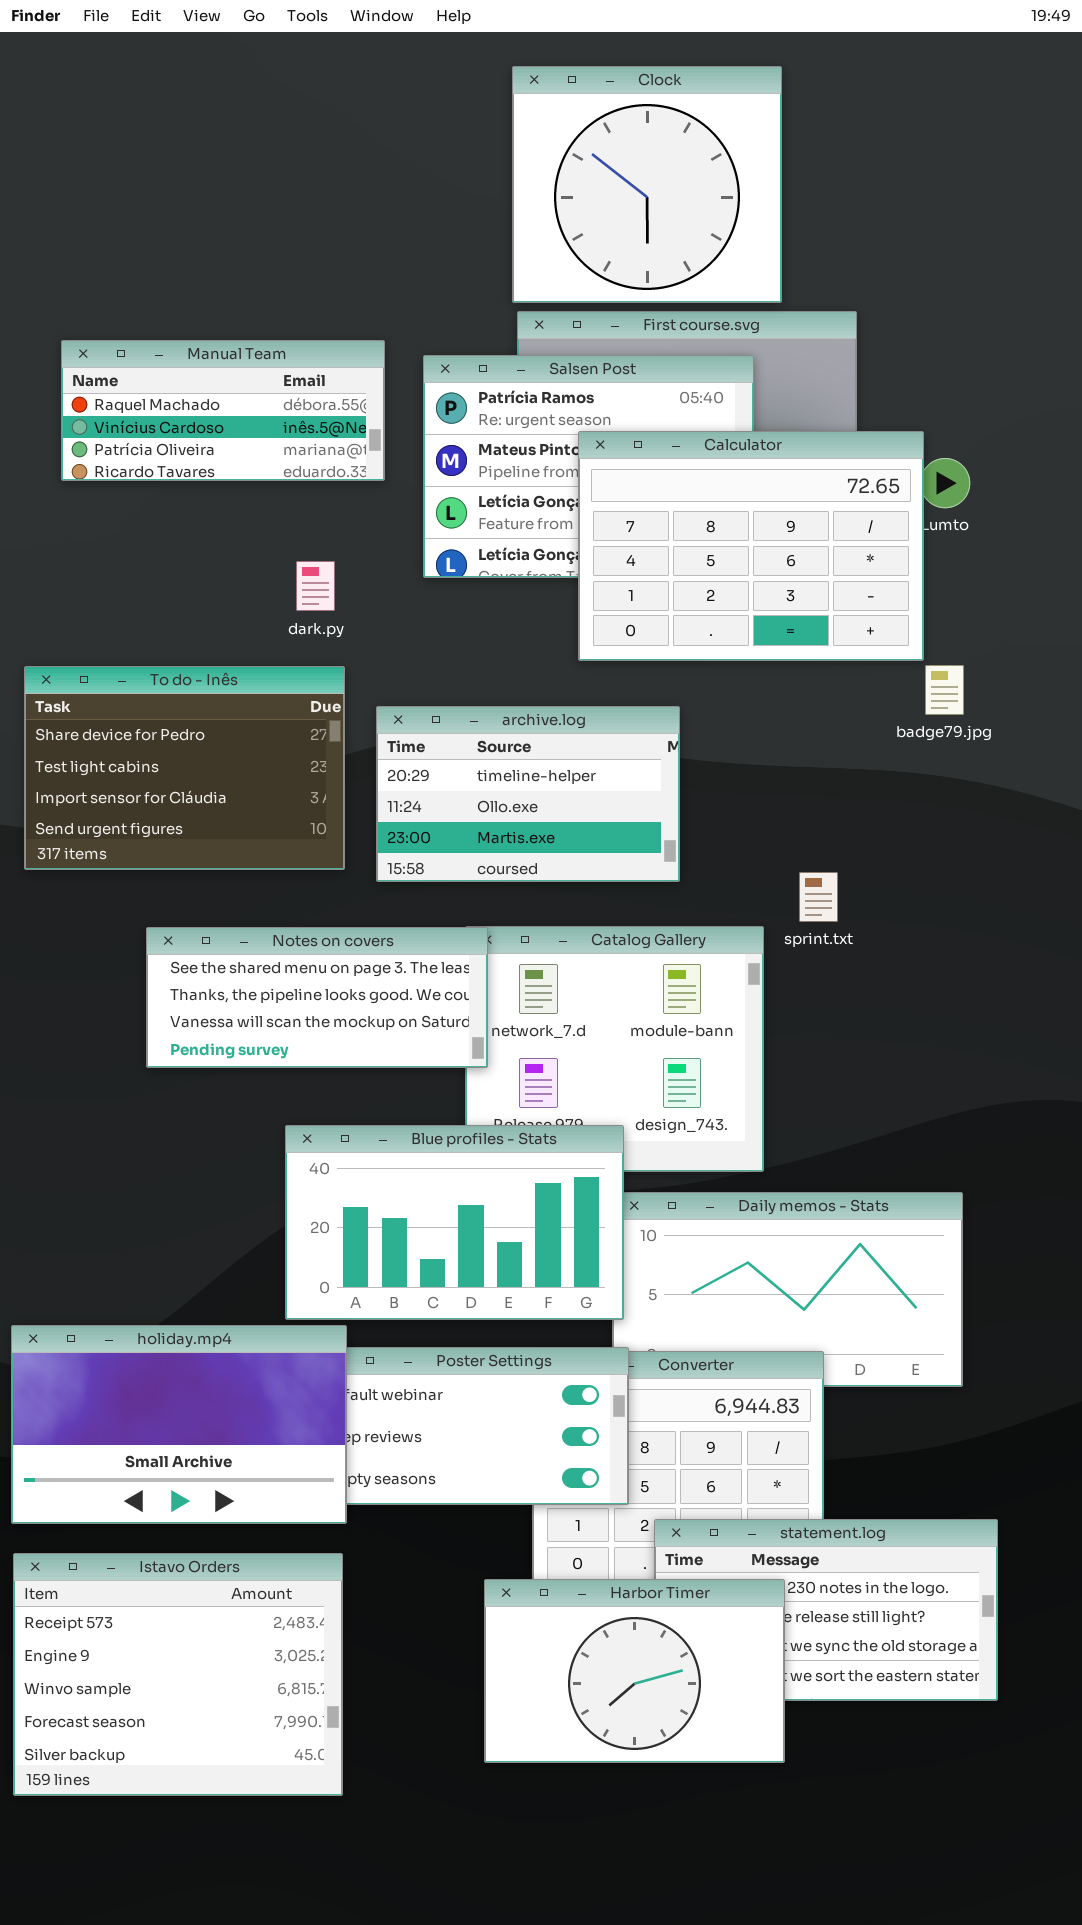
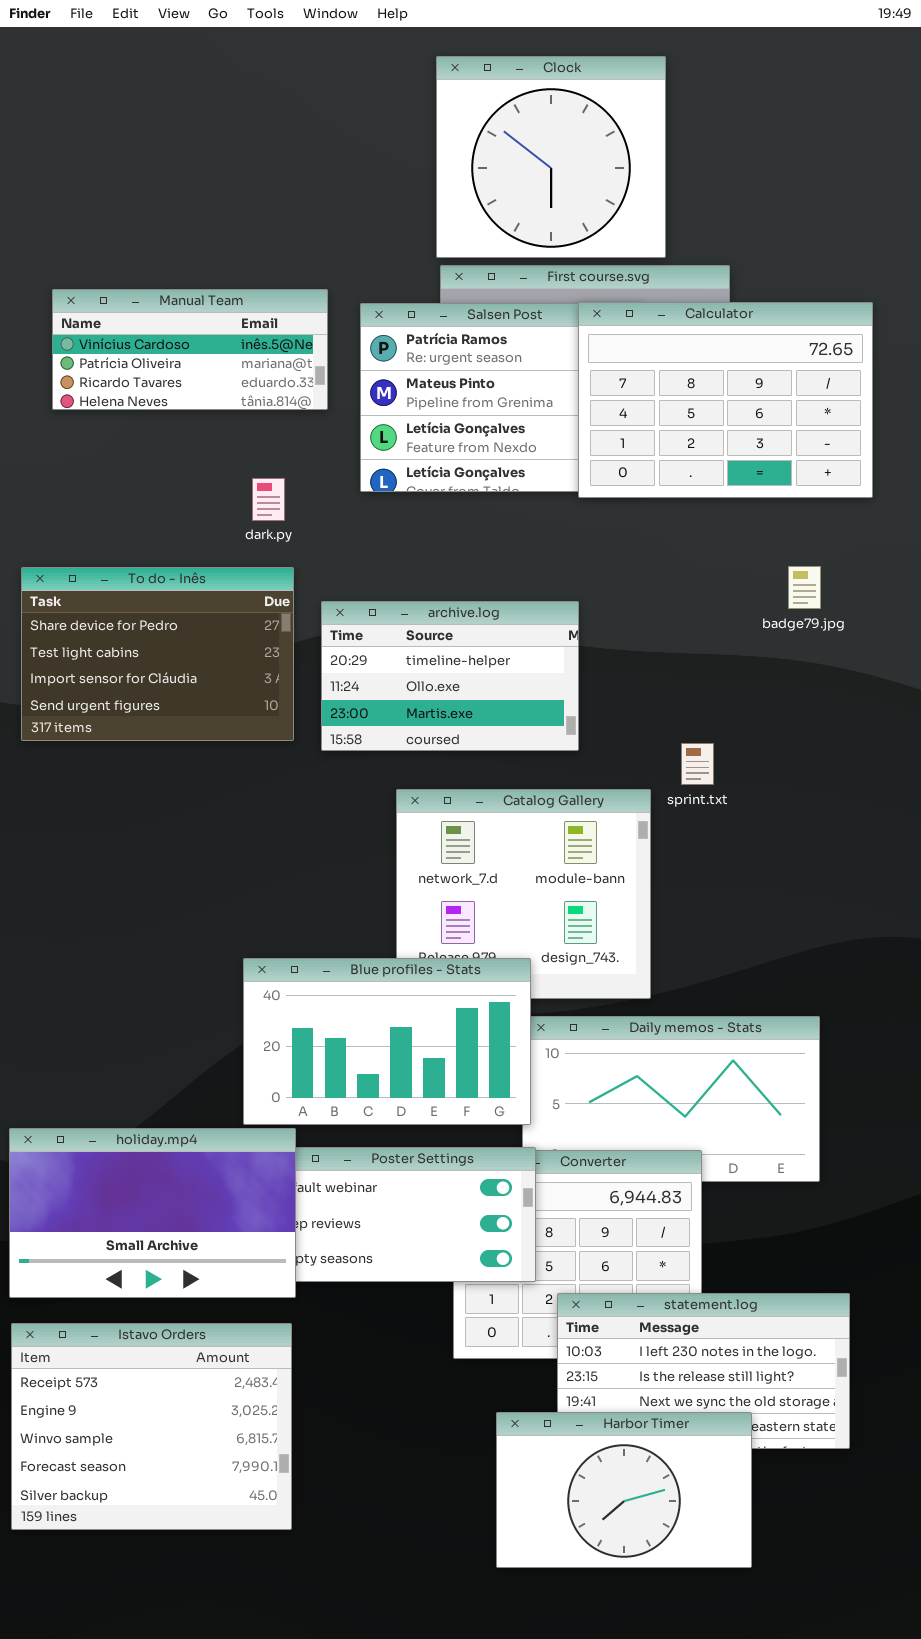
Manual Team: [61,340,385,481] -> [52,289,328,410], scrolled down 1 row
Calculator: [578,431,924,661] -> [578,302,873,498], moved
Notes on covers: [146,927,488,1068] -> none, closed
Harbor Timer: [484,1579,785,1763] -> [496,1412,752,1568], moved

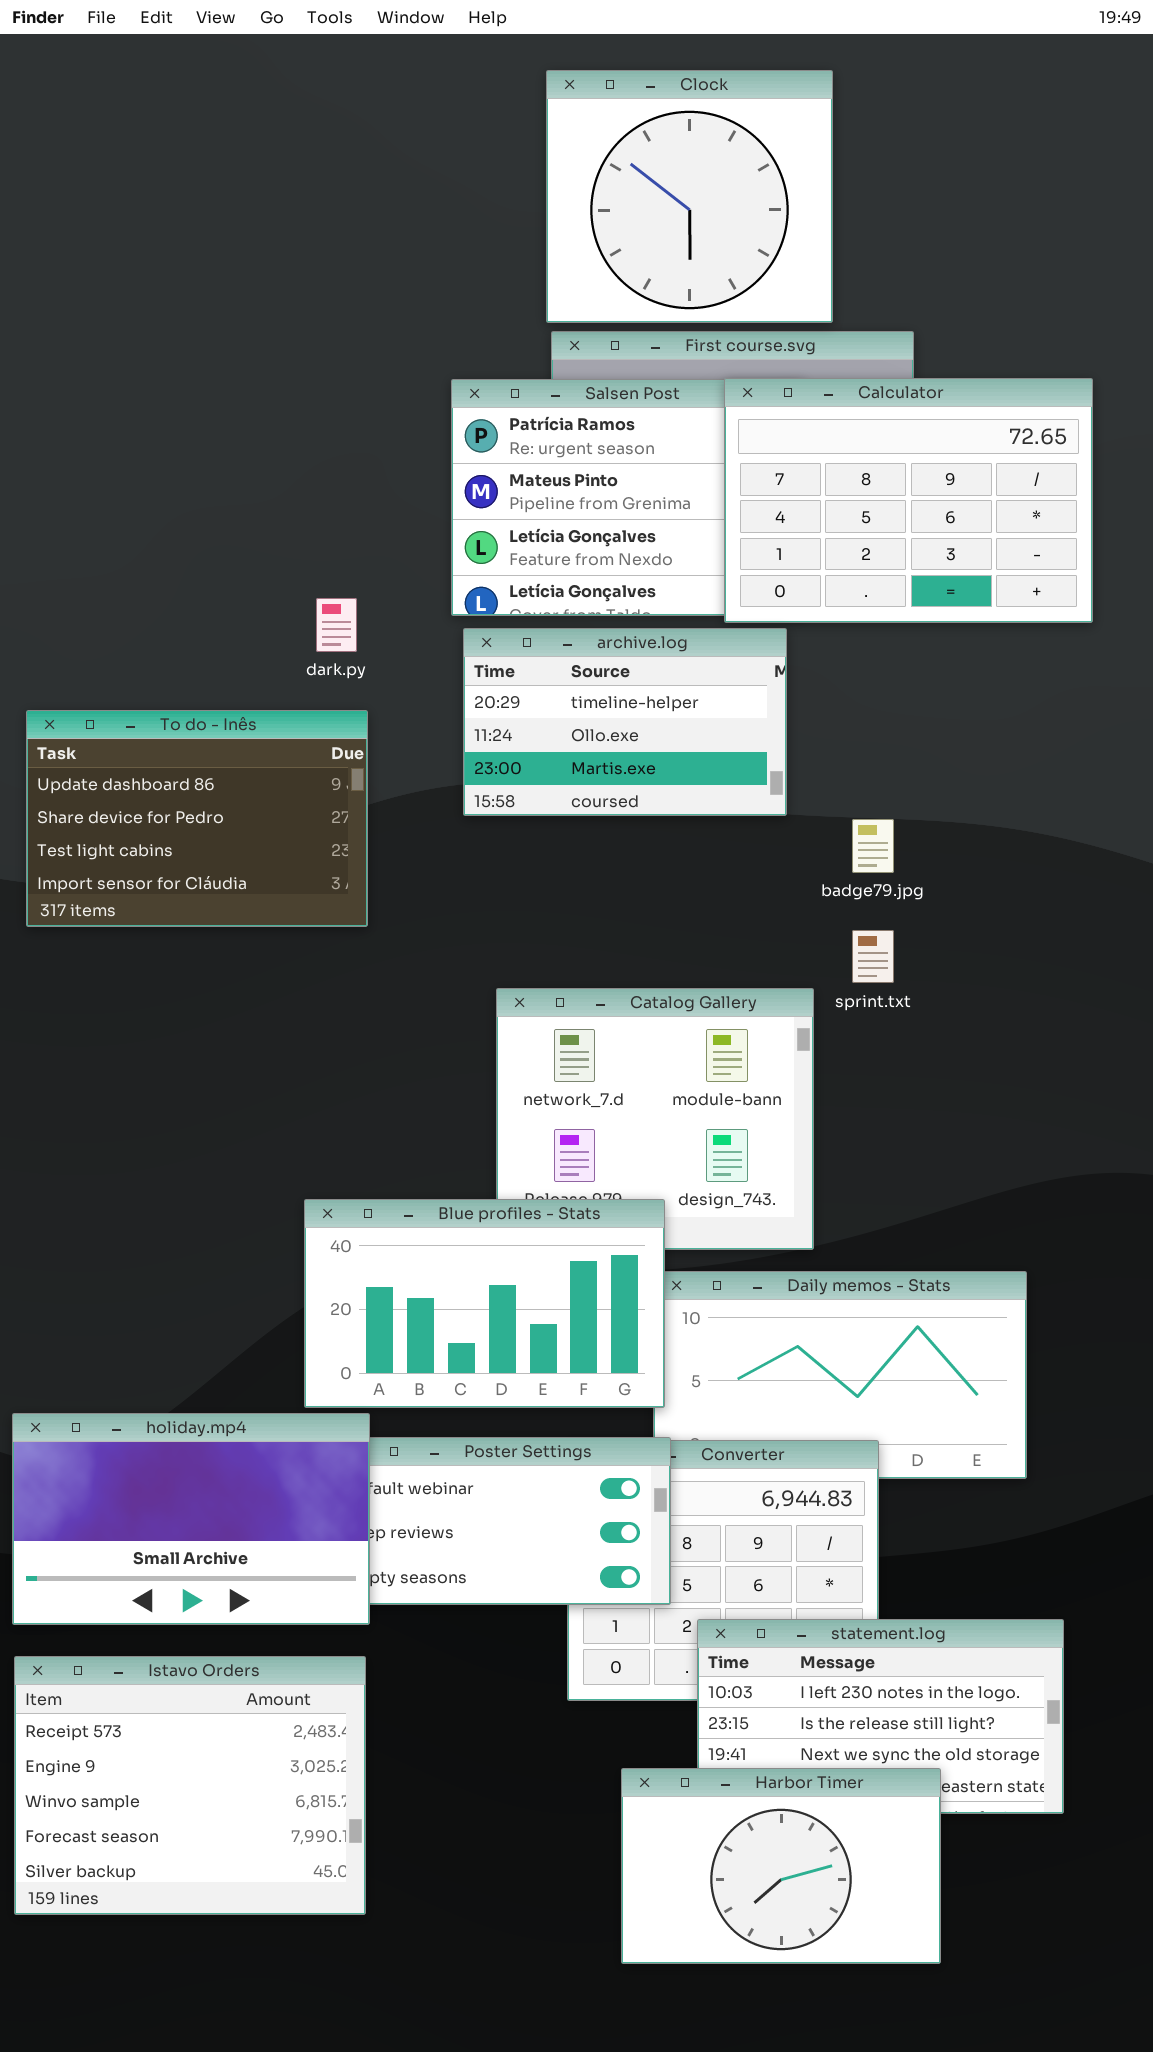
Manual Team: [52,289,328,410] -> none, closed
badge79.jpg: [788,566,821,609] -> [852,819,894,873], moved
To do - Inês: [21,567,294,741] -> [26,710,368,927], scrolled up 1 row
archive.log: [321,601,579,751] -> [463,628,787,816], moved

